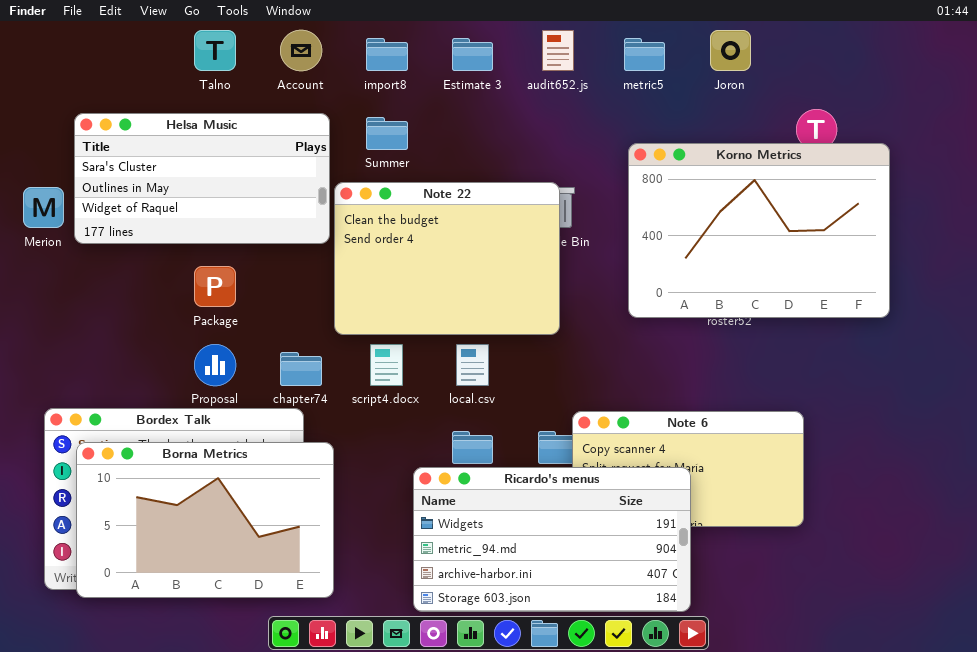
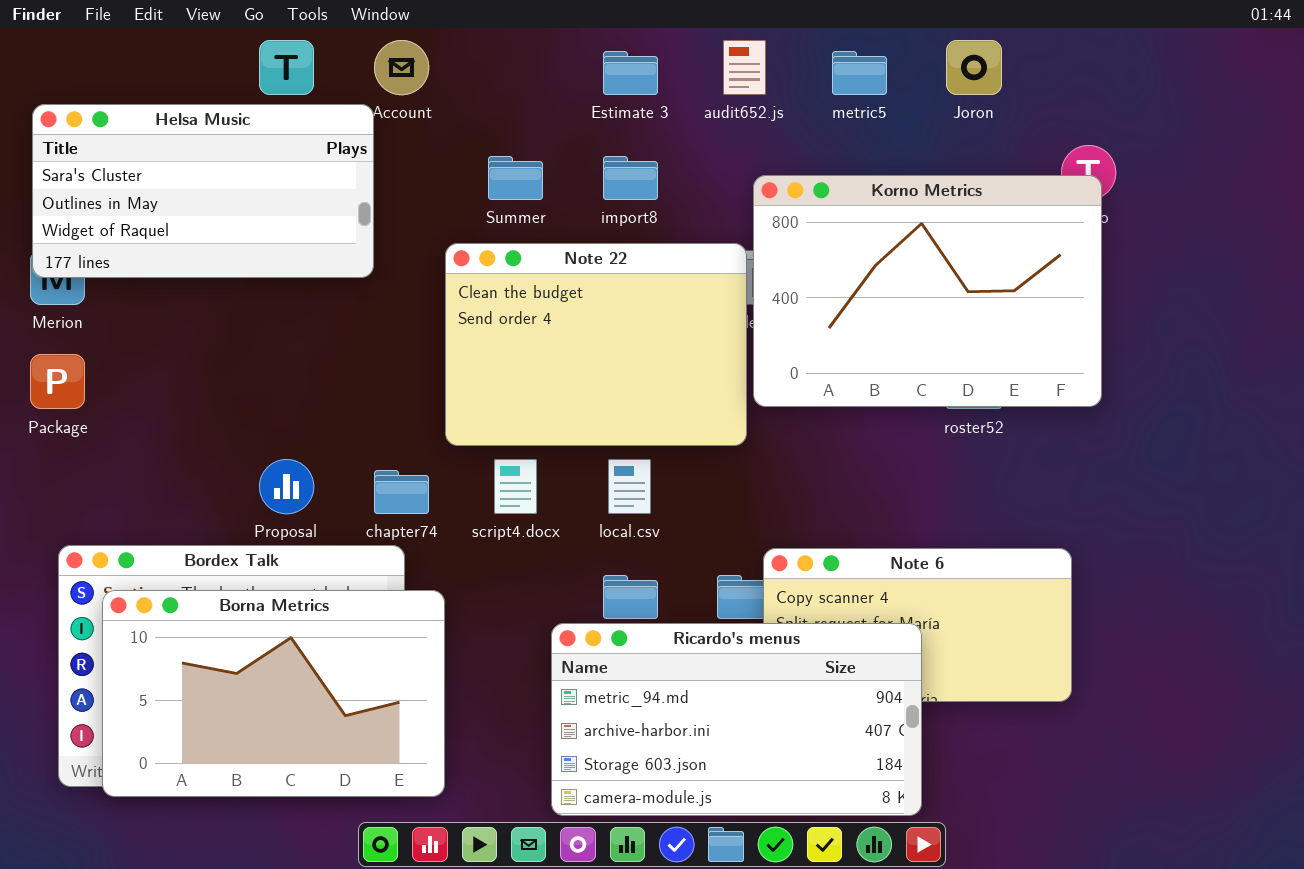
import8: [366,38,408,71] -> [603,156,658,200], moved
Helsa Music: [74,113,330,244] -> [32,104,374,278], moved
Korno Metrics: [628,143,890,318] -> [753,175,1102,407], moved
Package: [194,266,236,307] -> [30,354,85,409], moved
Ricardo's menus: [413,467,691,612] -> [551,623,922,816], scrolled down 1 row

